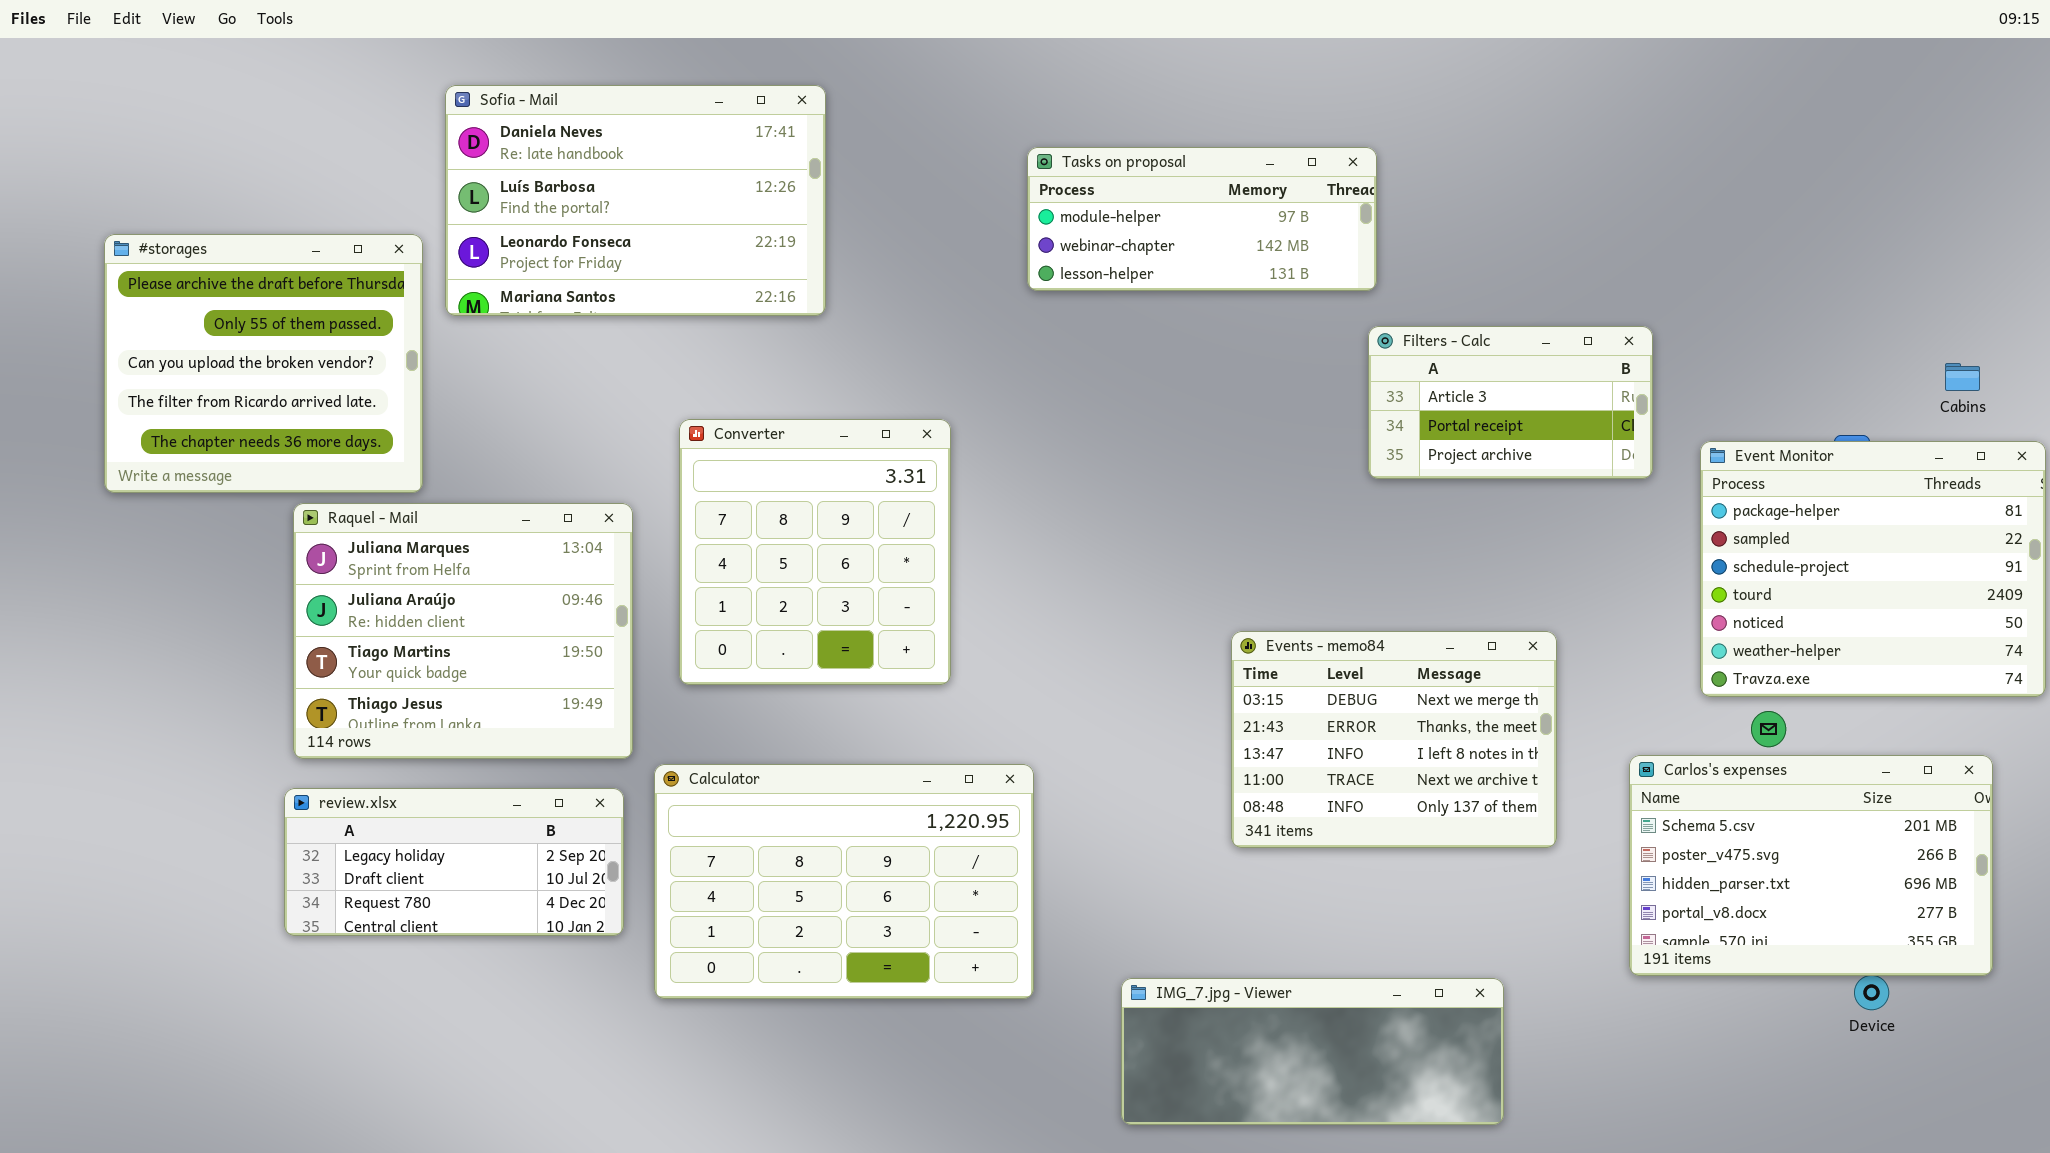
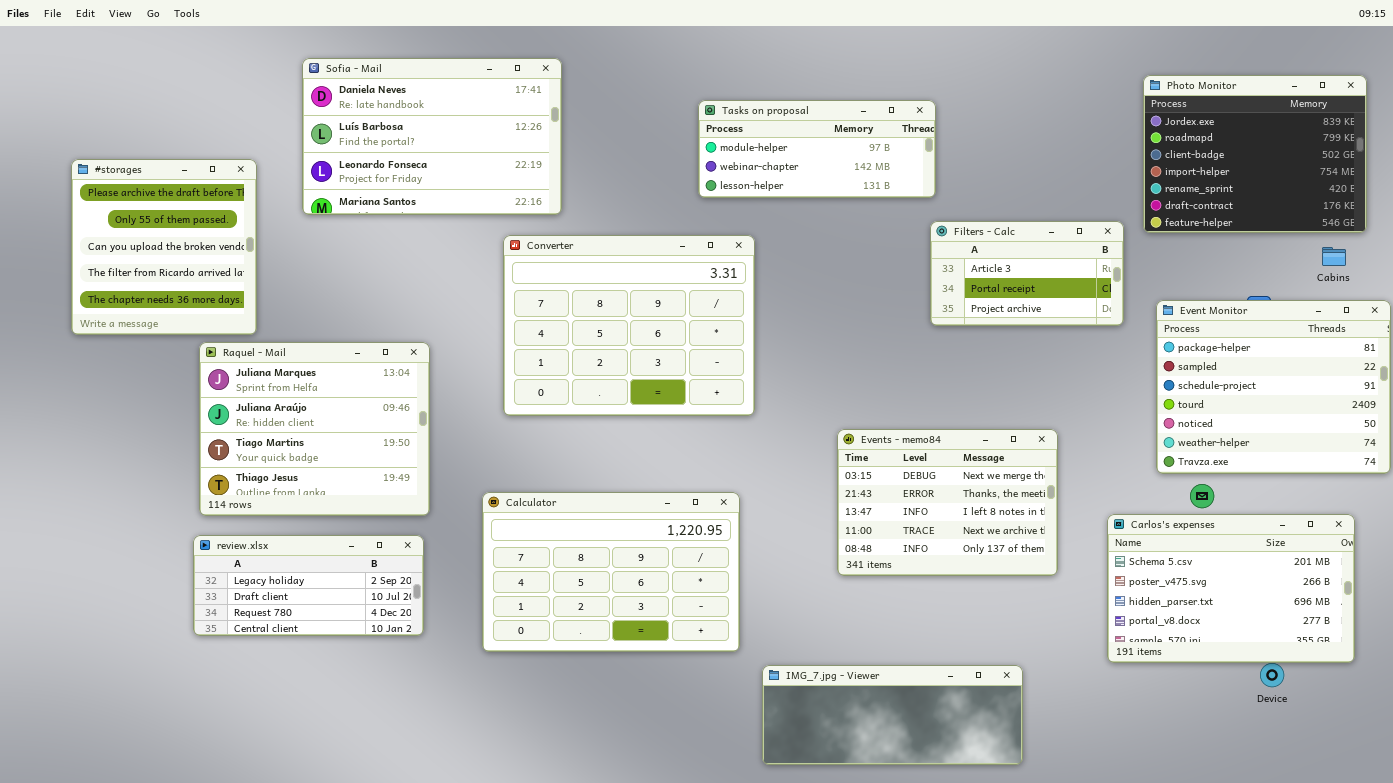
Photo Monitor: none -> [1143,75,1367,233], opened
#storages: [104,234,423,493] -> [71,159,257,335], resized
Converter: [679,419,951,685] -> [503,235,755,416], moved, resized
Calculator: [654,764,1034,999] -> [482,492,740,652], moved

